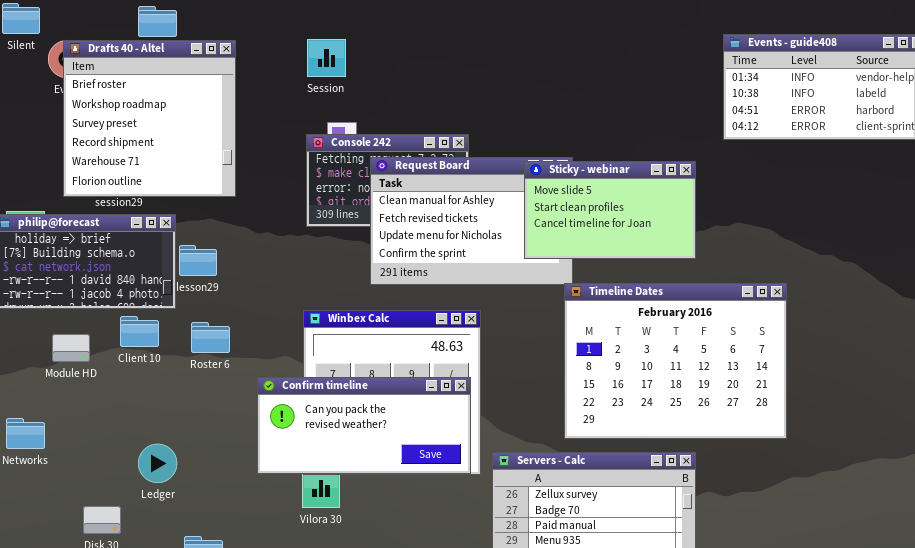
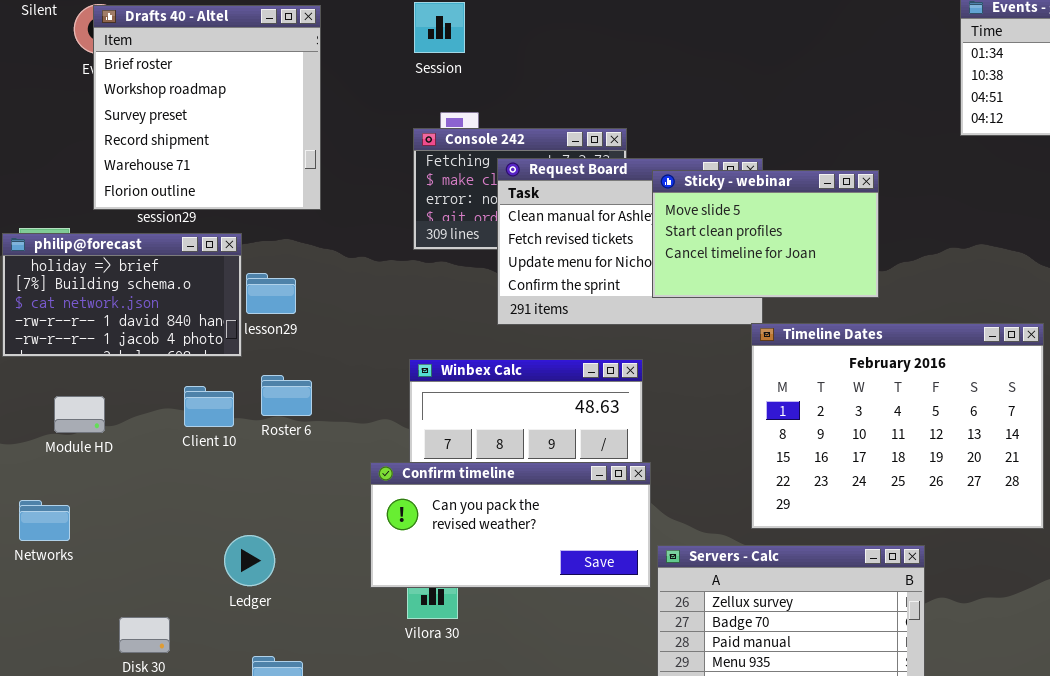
Sticky - webinar: [524,161,696,259] -> [652,170,879,298], moved
Client 10: [120,316,159,347] -> [184,386,234,427], moved
Module HD: [52,334,90,362] -> [54,396,105,433], moved
Confirm timeline: [257,377,471,474] -> [370,462,651,588], moved
Ledger: [138,444,177,483] -> [224,535,275,586], moved

